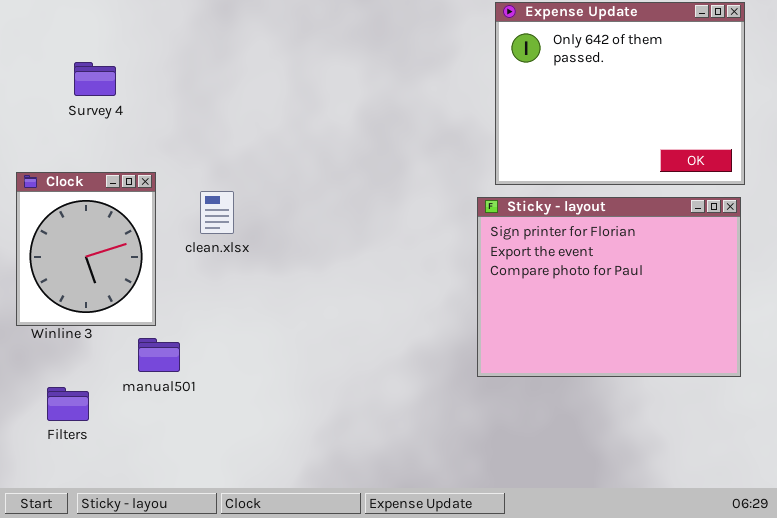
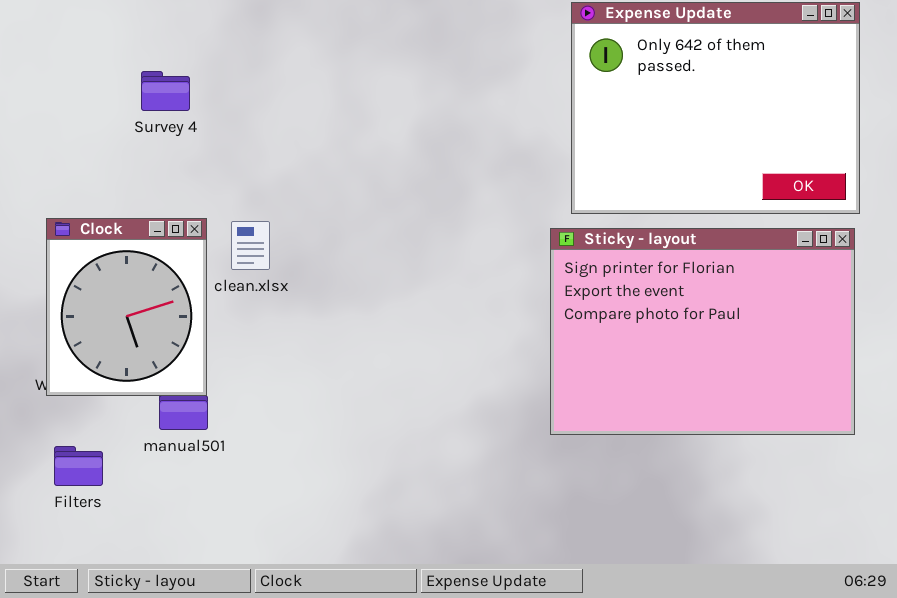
Survey 4: [74,62,116,96] -> [141,71,190,111], moved
Clock: [16,172,156,326] -> [46,218,207,396], moved

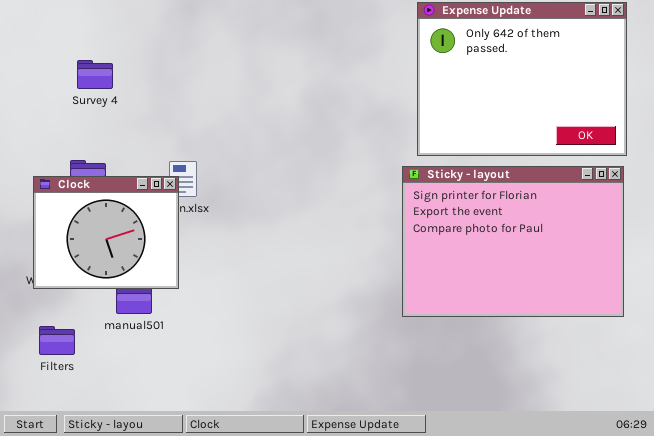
Survey 4: [141,71,190,111] -> [77,60,113,89], moved
Clock: [46,218,207,396] -> [33,176,179,289], resized

